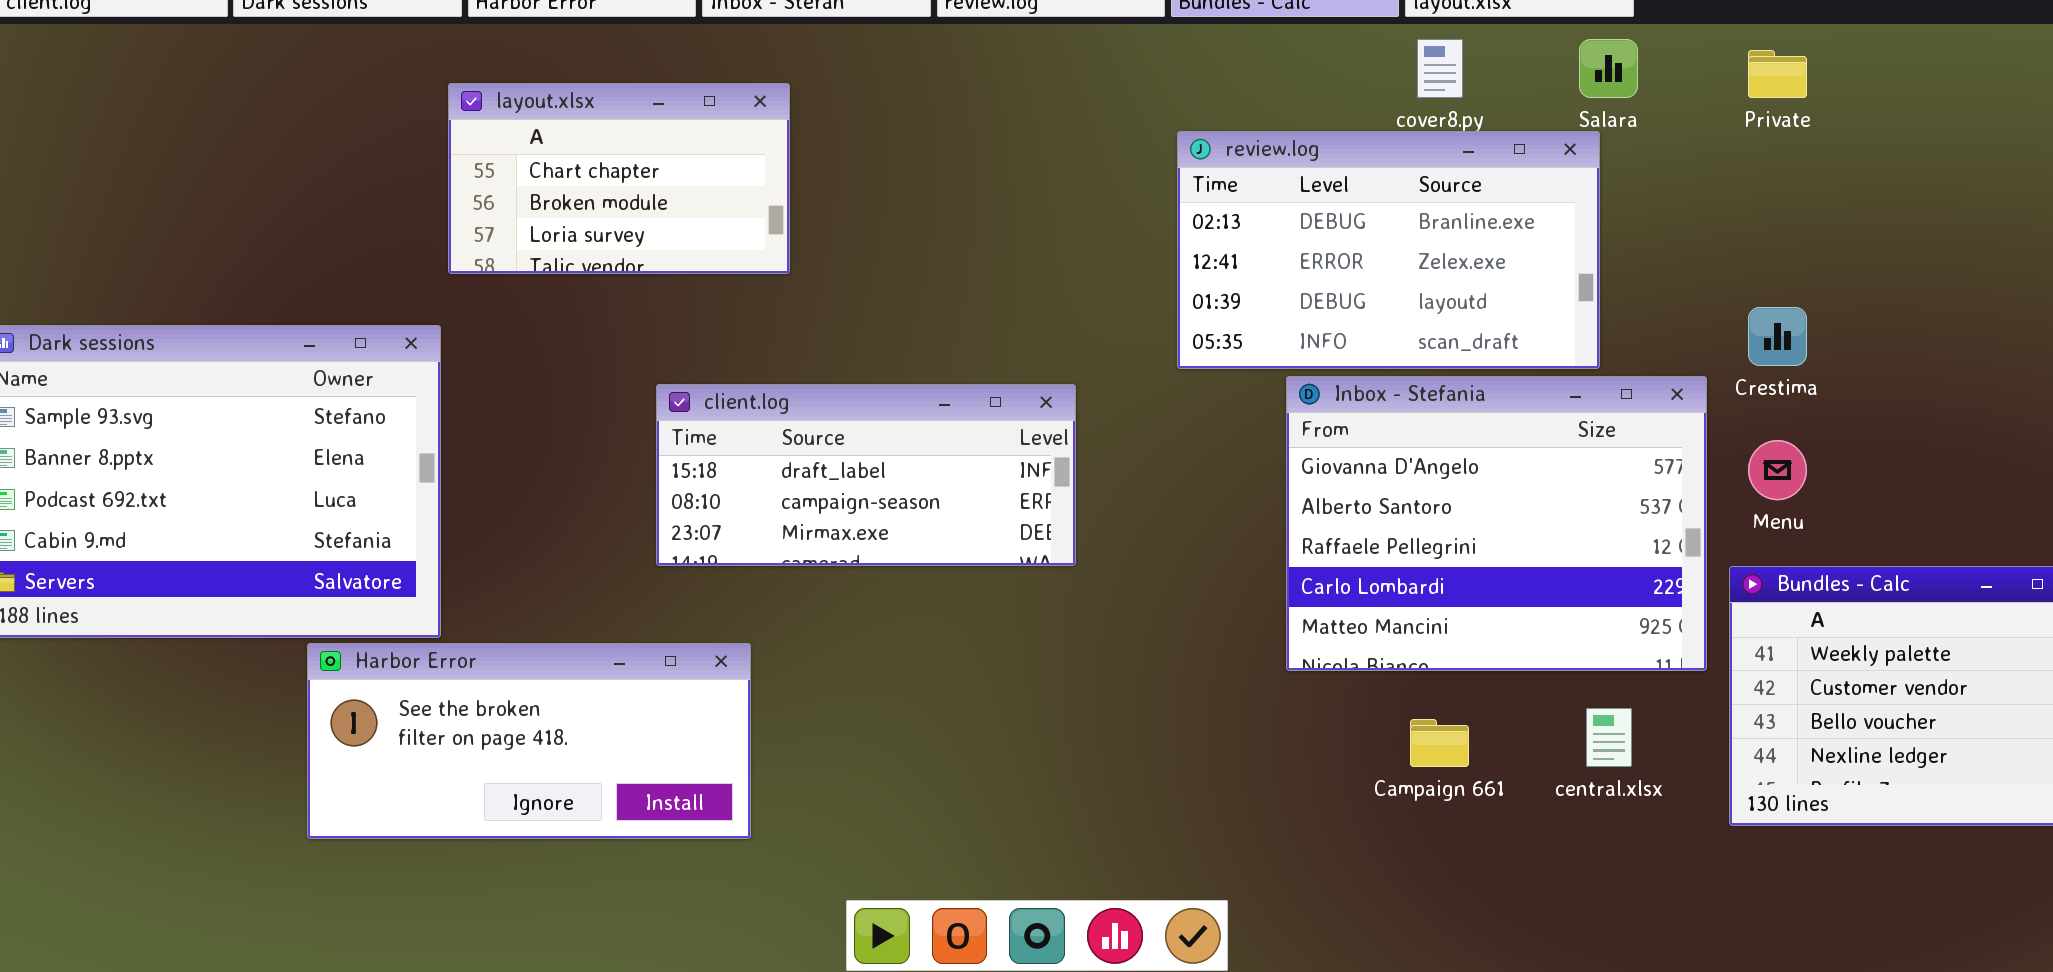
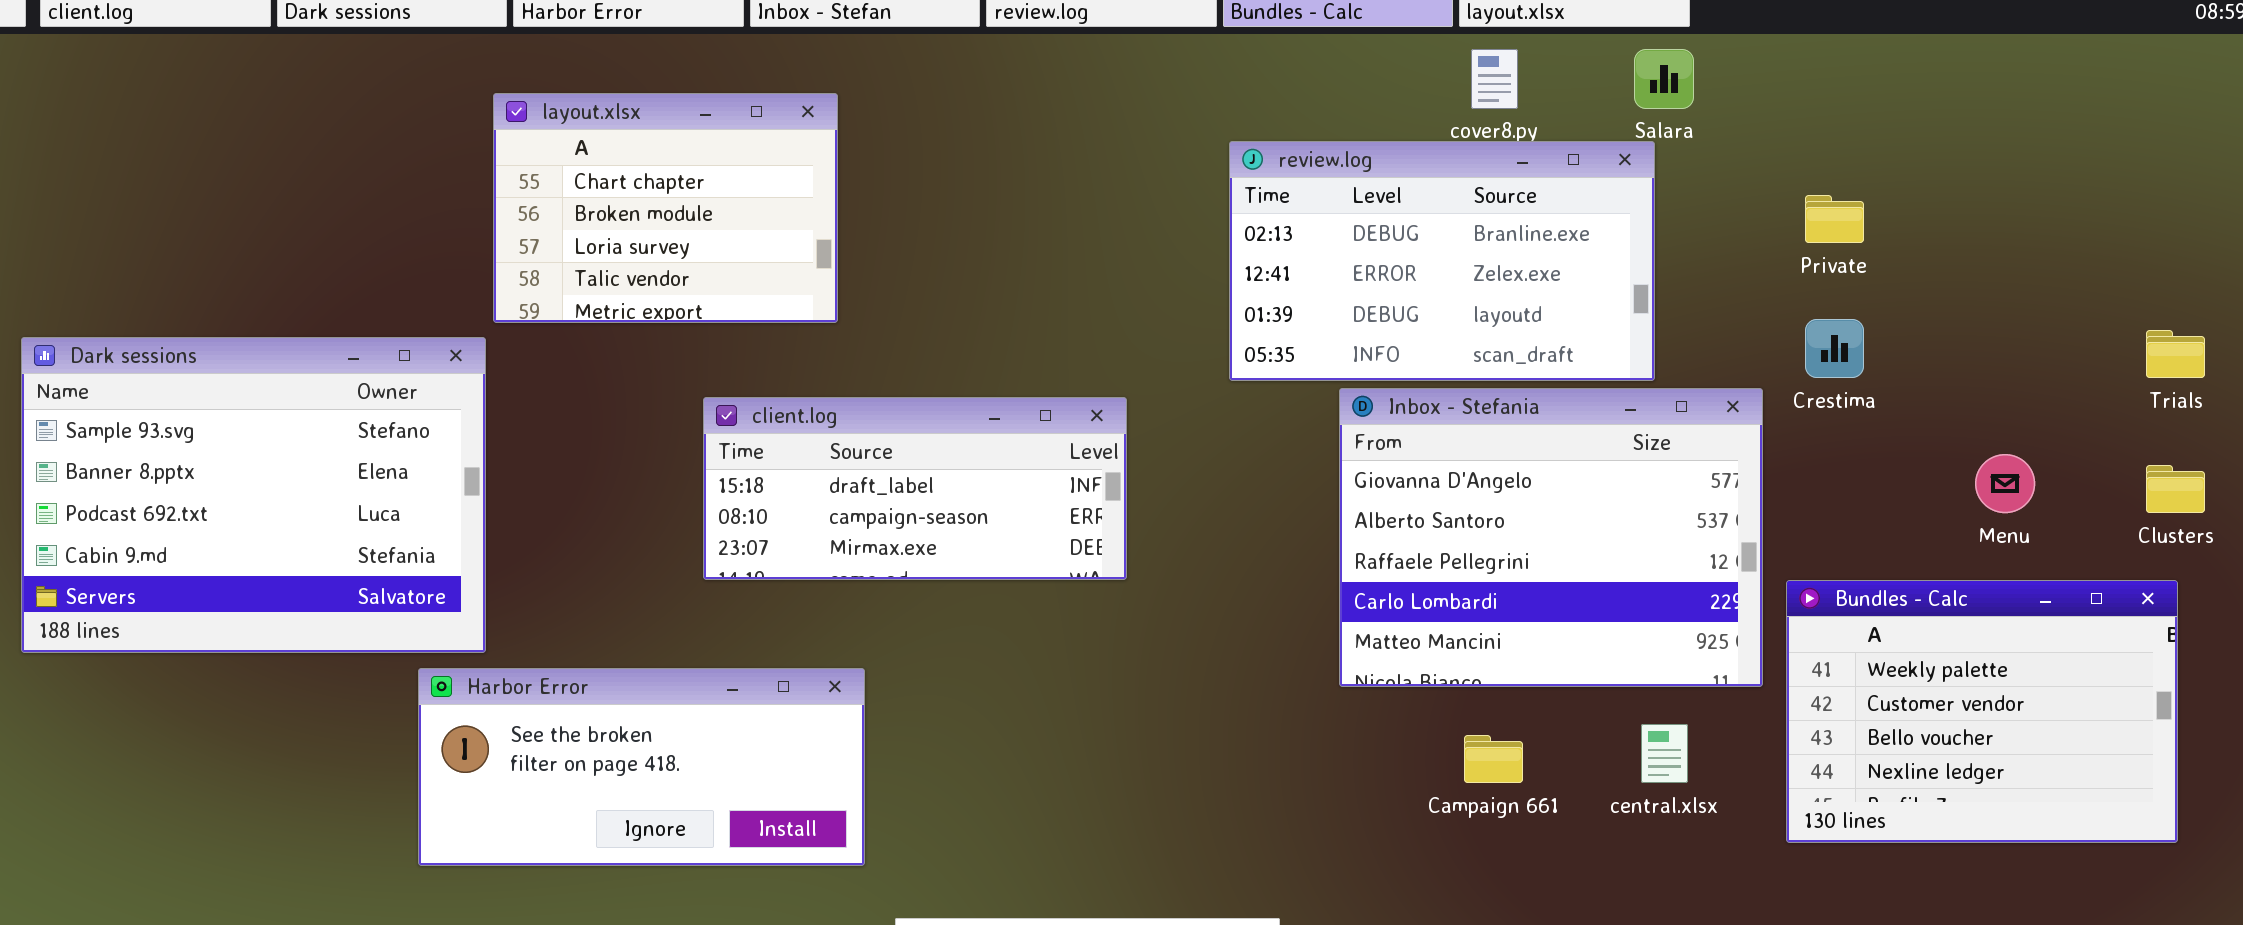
Private: [1748,50,1807,98] -> [1805,195,1864,243], moved
layout.xlsx: [448,83,790,274] -> [493,93,838,323], resized
Menu: [1748,440,1807,500] -> [1975,454,2035,513], moved
Harbor Error: [307,643,751,839] -> [418,668,865,866], moved

